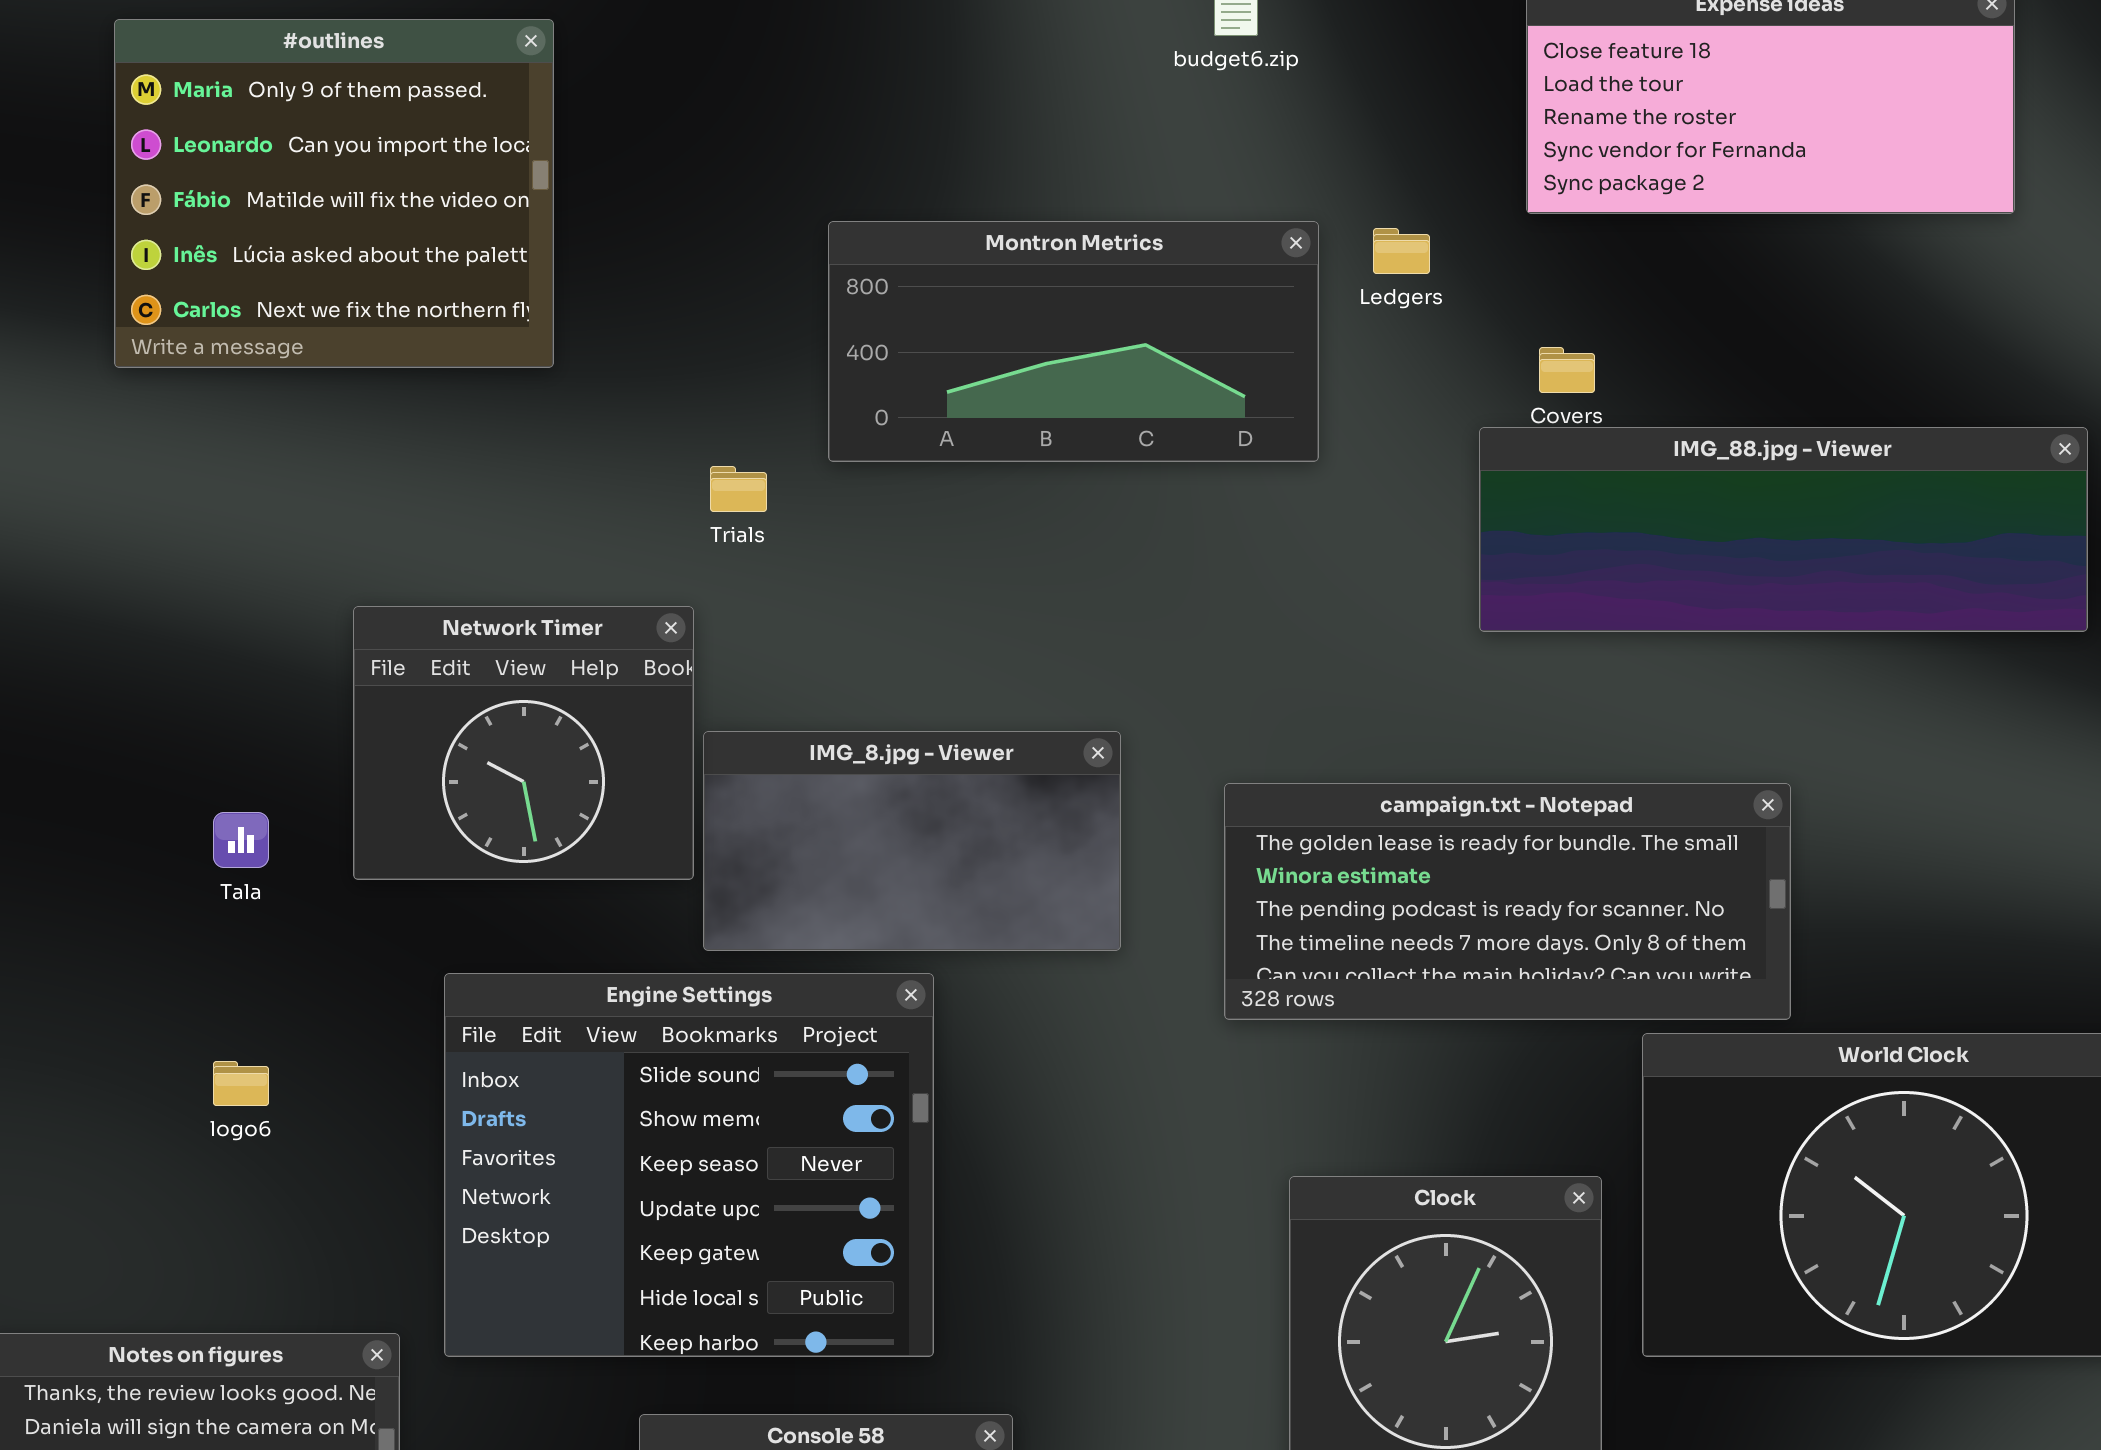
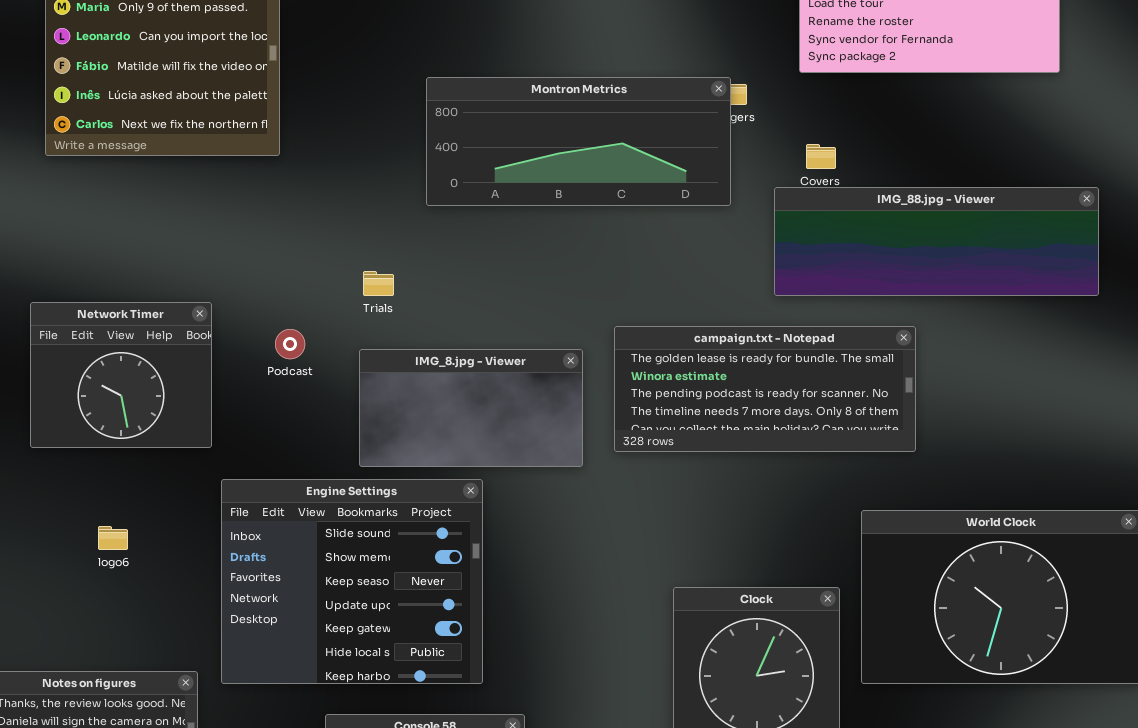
Montron Metrics: [828,221,1319,462] -> [426,77,731,206], resized
Trials: [710,466,767,512] -> [363,271,394,296], moved
Network Timer: [353,606,694,880] -> [30,302,212,448], moved
campaign.txt - Notepad: [1224,783,1791,1020] -> [614,326,916,452], moved

